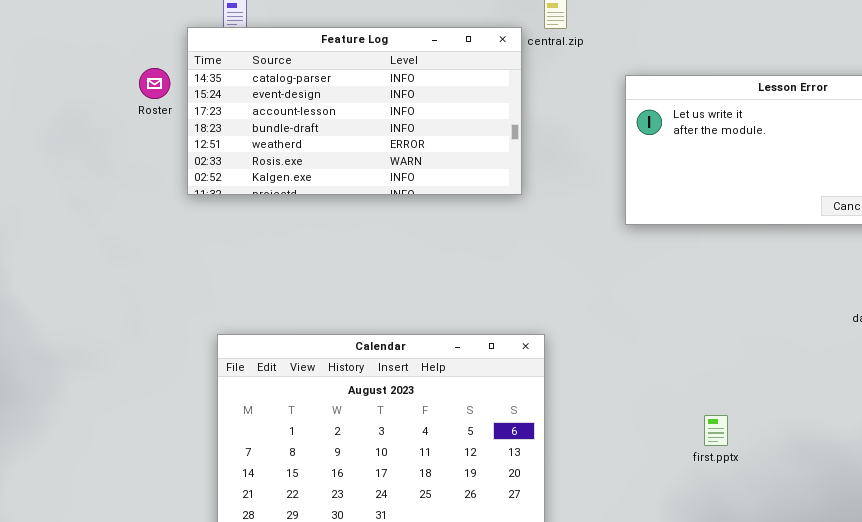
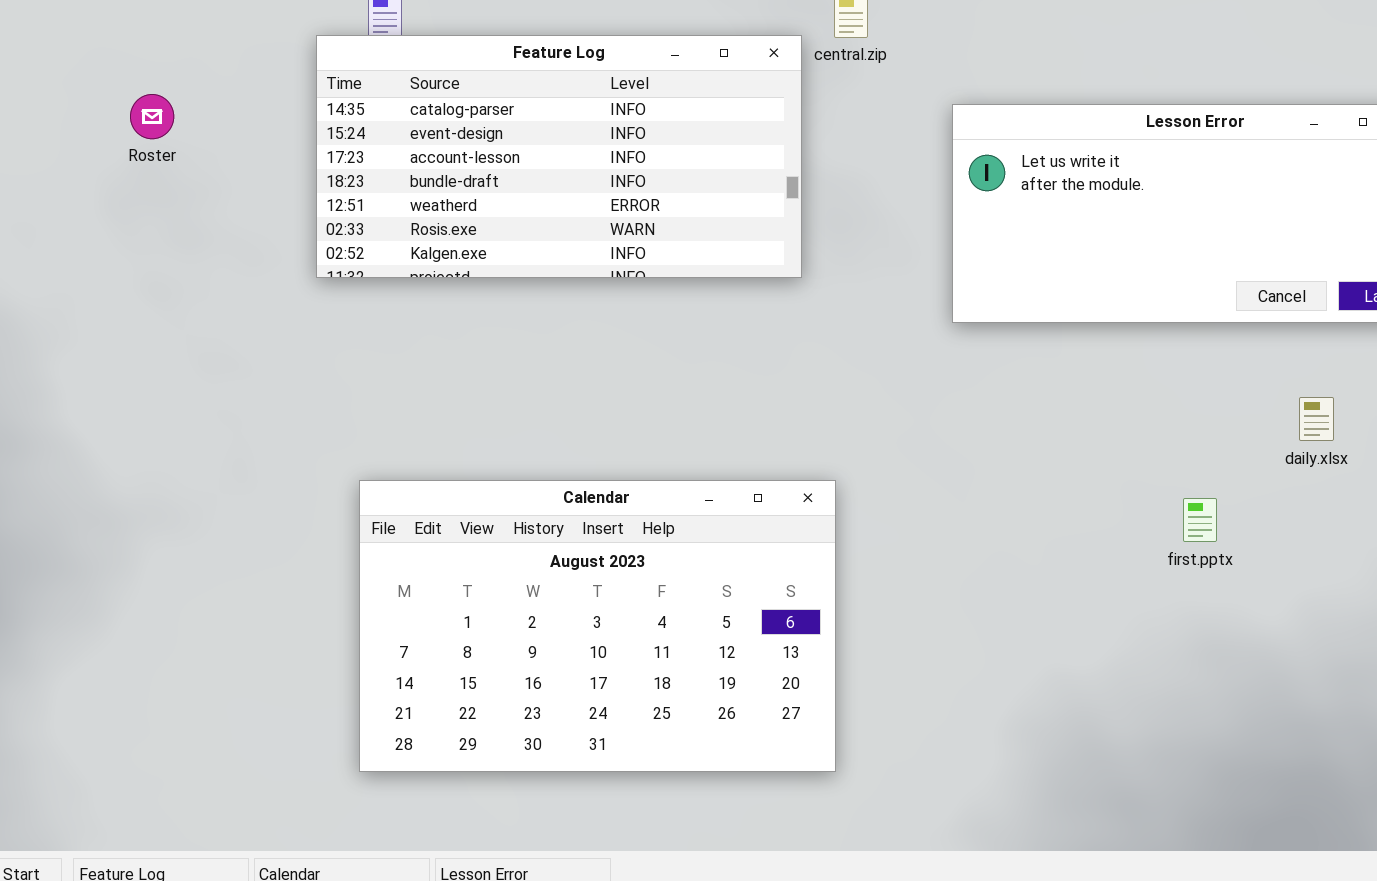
Roster: [139,68,170,99] -> [130,94,174,139], moved
first.pptx: [704,415,728,446] -> [1183,498,1217,542], moved

